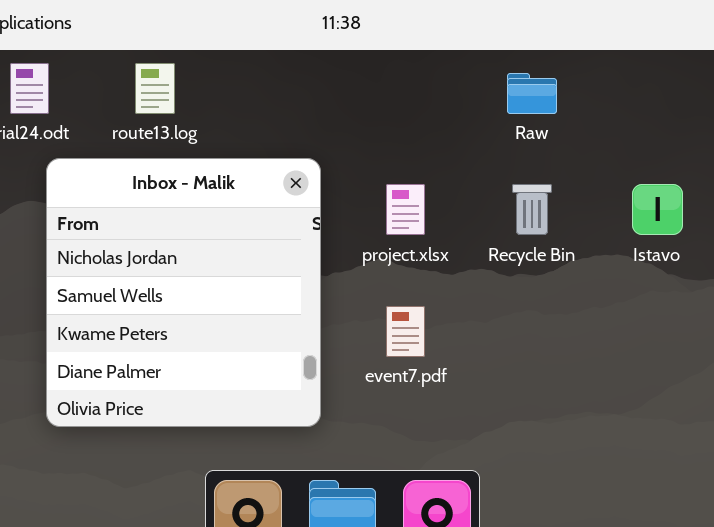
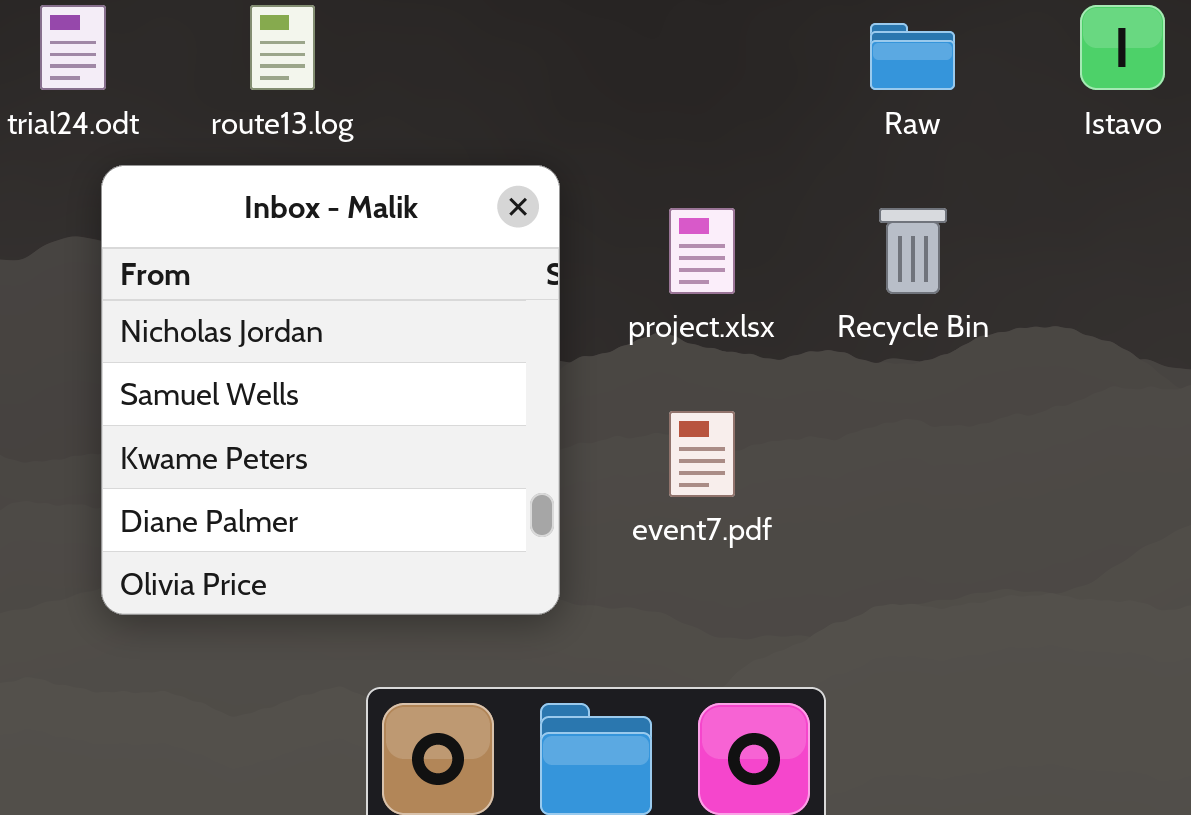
Istavo: [632,184,683,235] -> [1080,5,1165,90], moved

